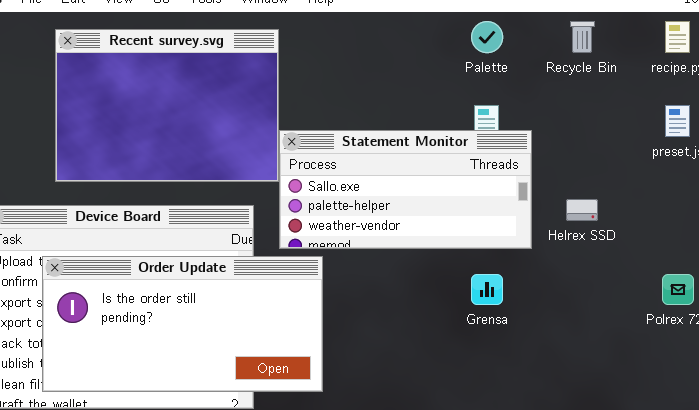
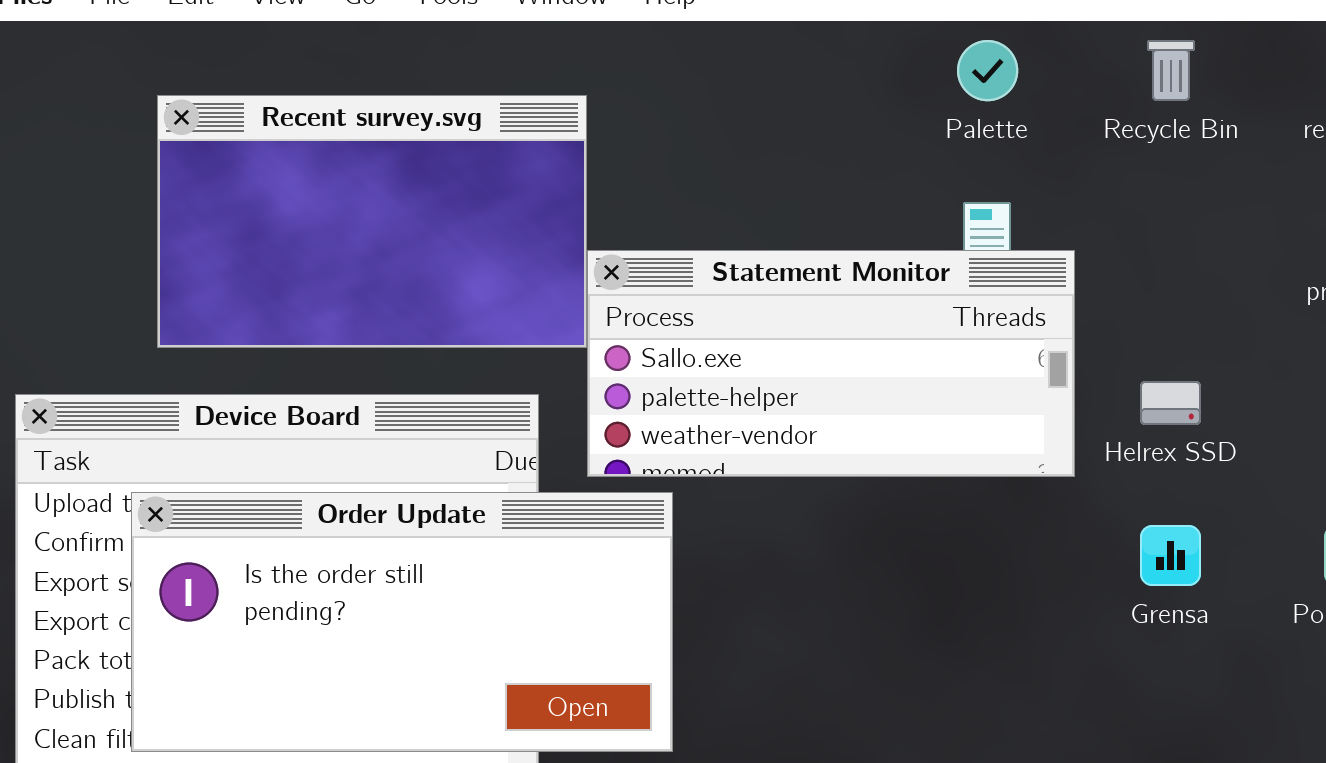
Recent survey.svg: [55,29,279,182] -> [157,95,587,348], resized
Grensa: [471,274,503,305] -> [1140,525,1201,586], moved

